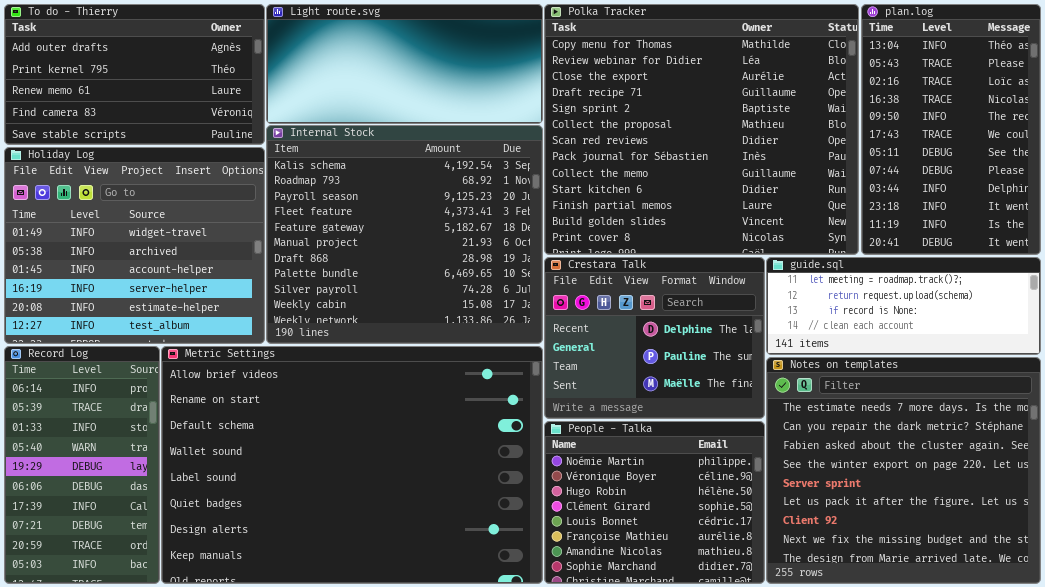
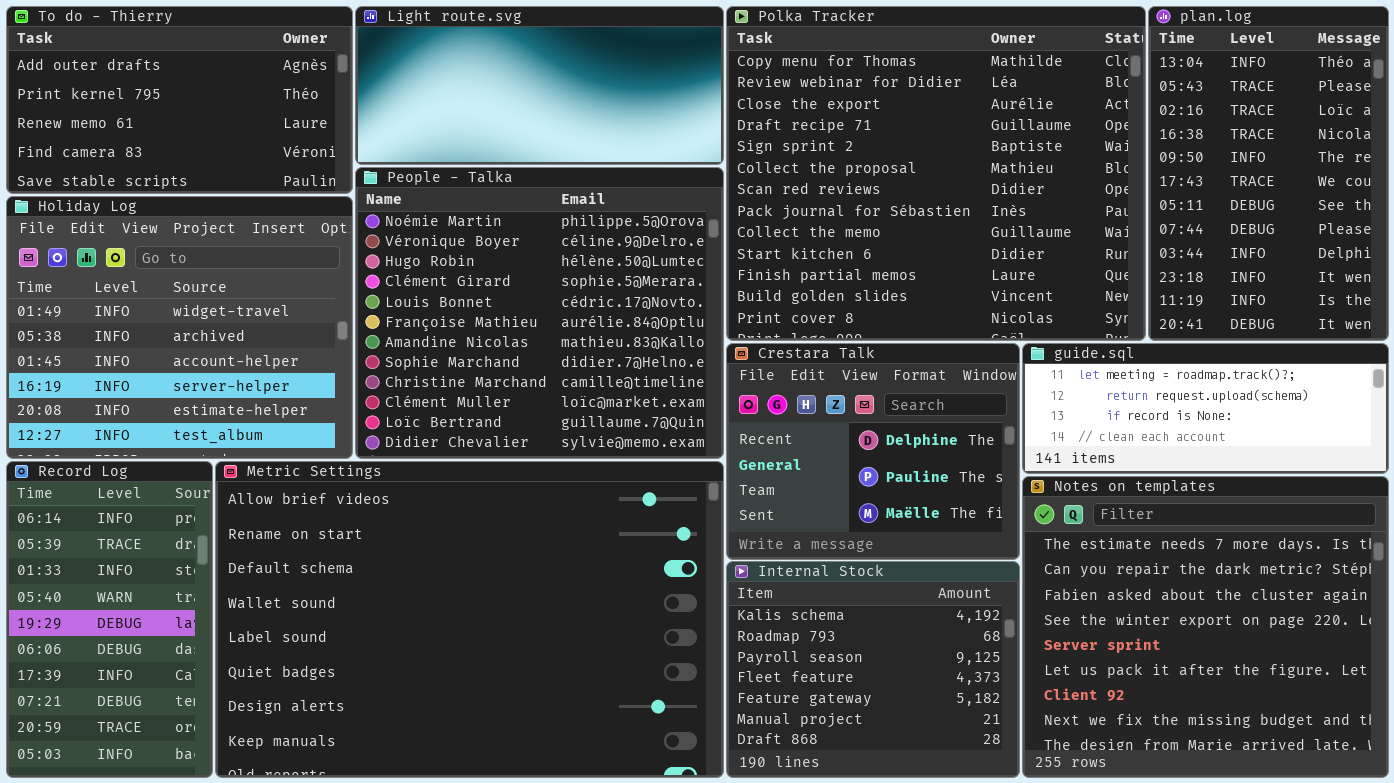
Internal Stock: [266,125,543,344] -> [726,561,1020,778], moved, resized
People - Talka: [544,421,765,584] -> [355,167,724,459], moved, resized

